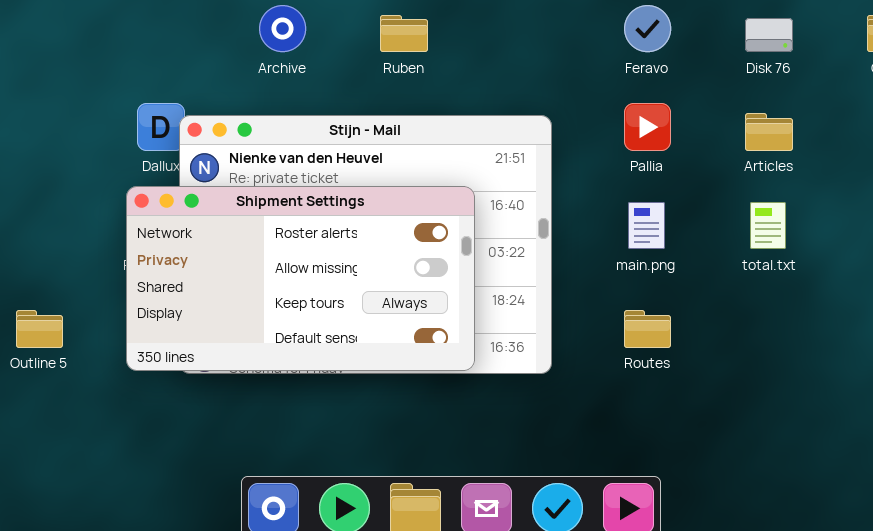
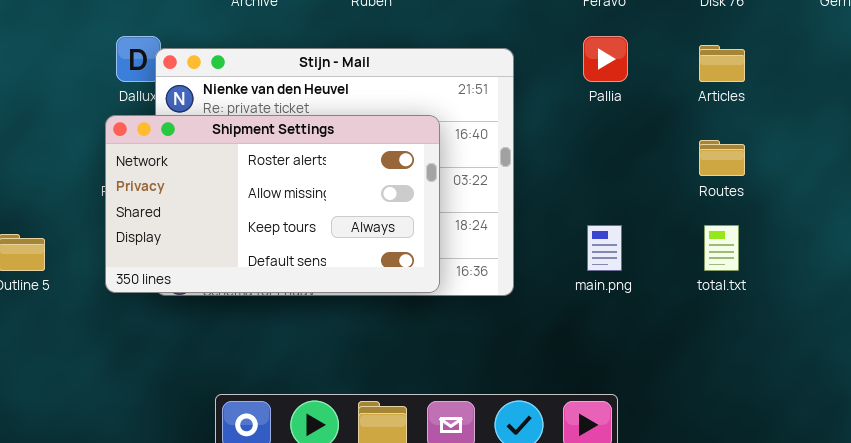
main.png: [628,202,665,249] -> [587,225,622,271], moved
total.txt: [750,202,786,249] -> [704,225,739,271], moved
Routes: [624,310,671,348] -> [699,140,745,176], moved

